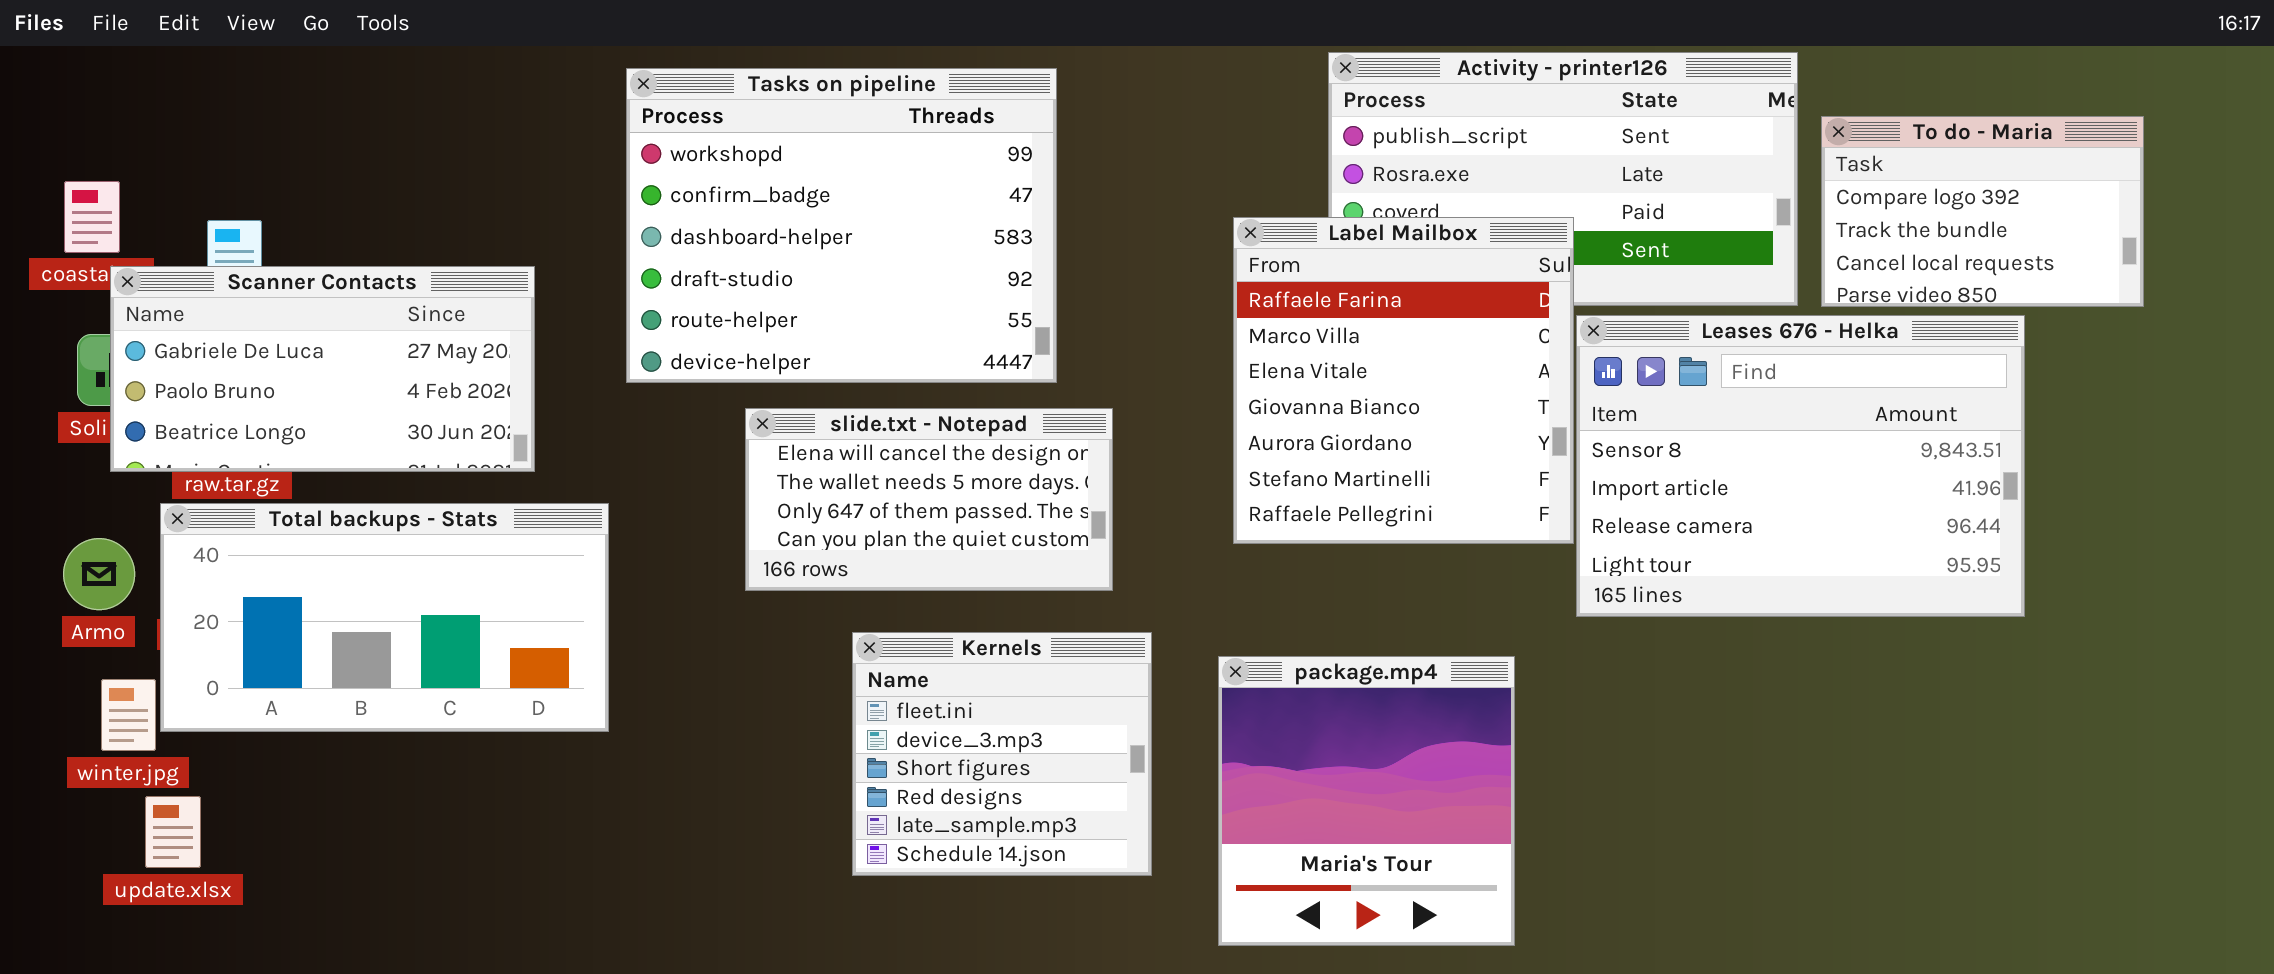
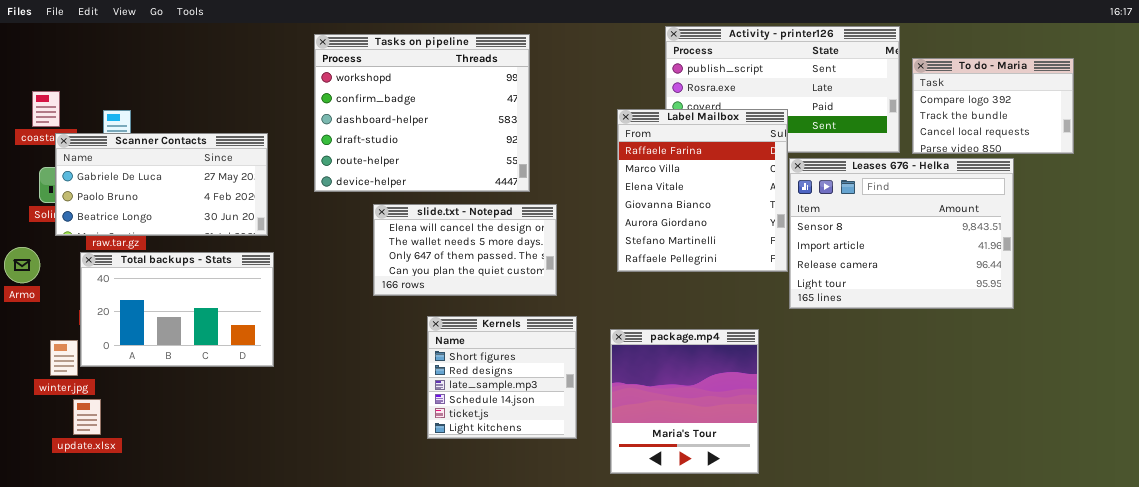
Total backups - Stats: [160,503,609,732] -> [80,252,274,367], resized
Armo: [63,538,135,610] -> [4,247,40,283], moved
Kernels: [852,632,1152,876] -> [427,316,577,439], scrolled down 2 rows

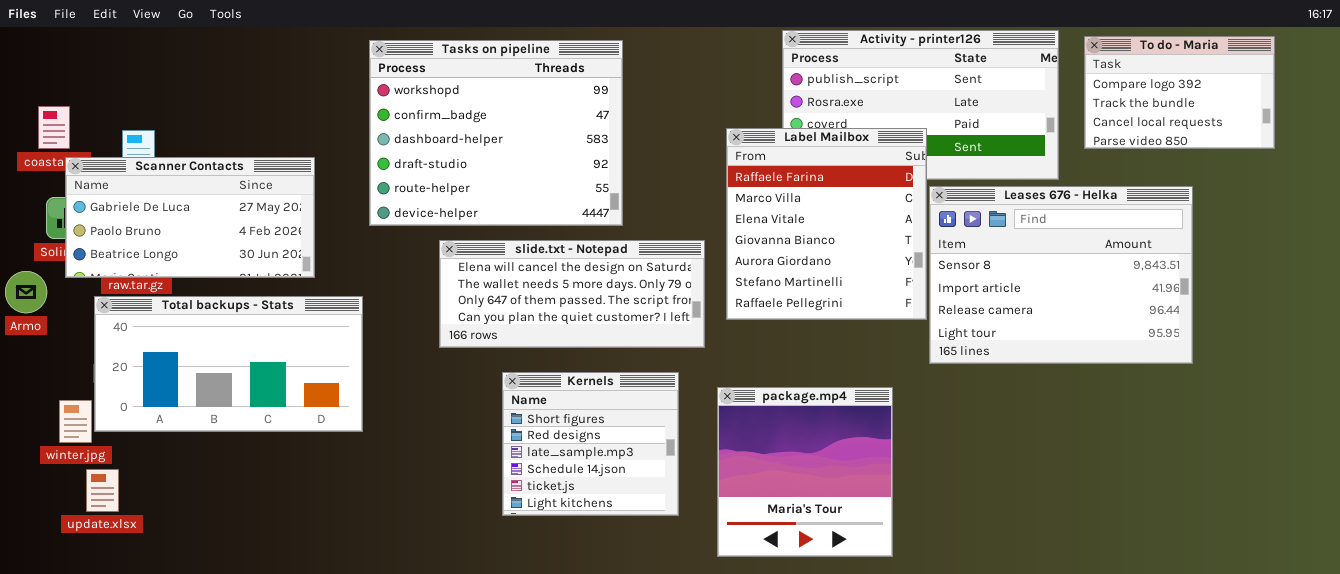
To do - Maria: [912,58,1074,154] -> [1084,36,1275,149], moved
slide.txt - Notepad: [373,204,557,296] -> [439,240,705,348], resized
Armo: [4,247,40,283] -> [5,271,47,313], moved
Total backups - Stats: [80,252,274,367] -> [94,296,363,432], resized

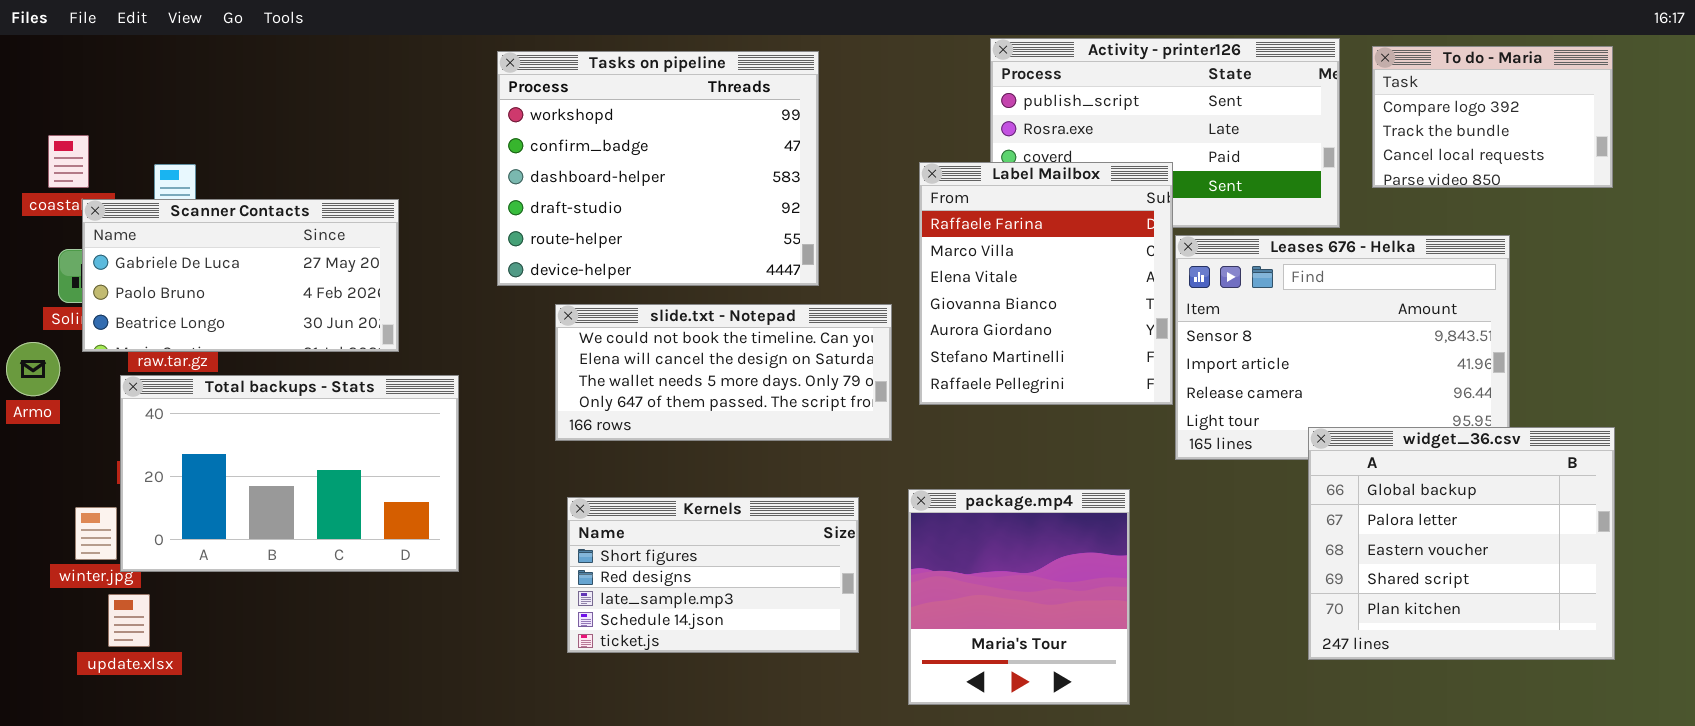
Tasks on pipeline: [369,40,623,226] -> [497,51,819,286], moved
slide.txt - Notepad: [439,240,705,348] -> [555,304,892,441], scrolled up 1 row
Total backups - Stats: [94,296,363,432] -> [120,375,459,572], resized
widget_36.csv: none -> [1308,427,1615,660], opened
Kernels: [502,372,679,516] -> [567,497,859,653], resized

